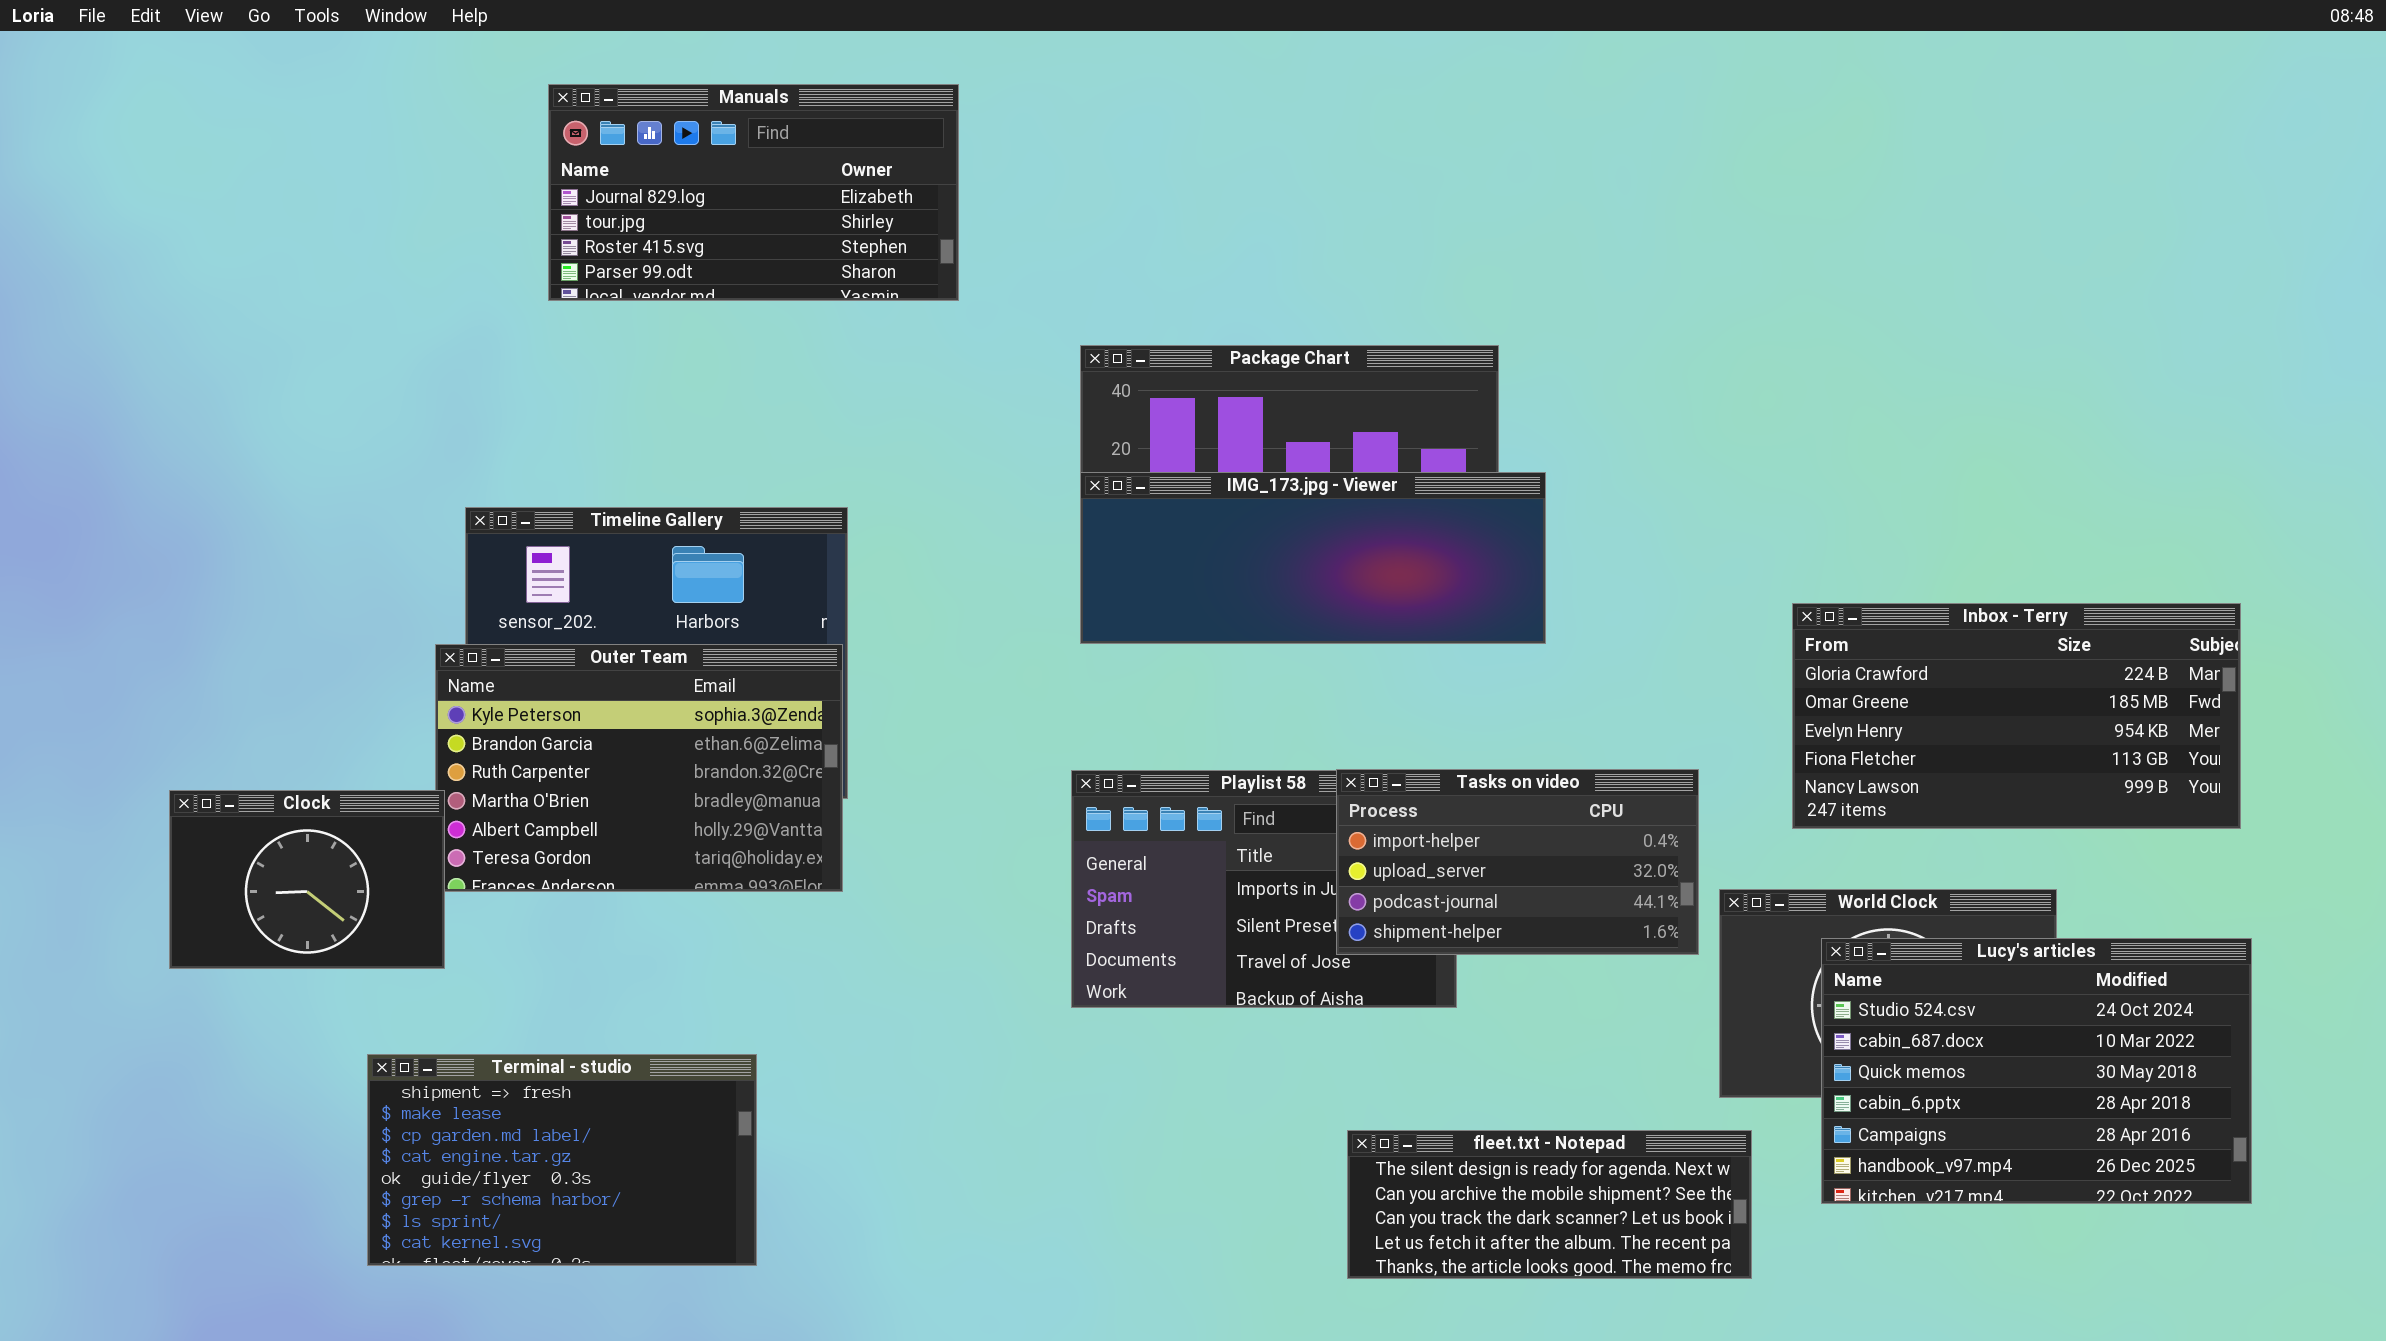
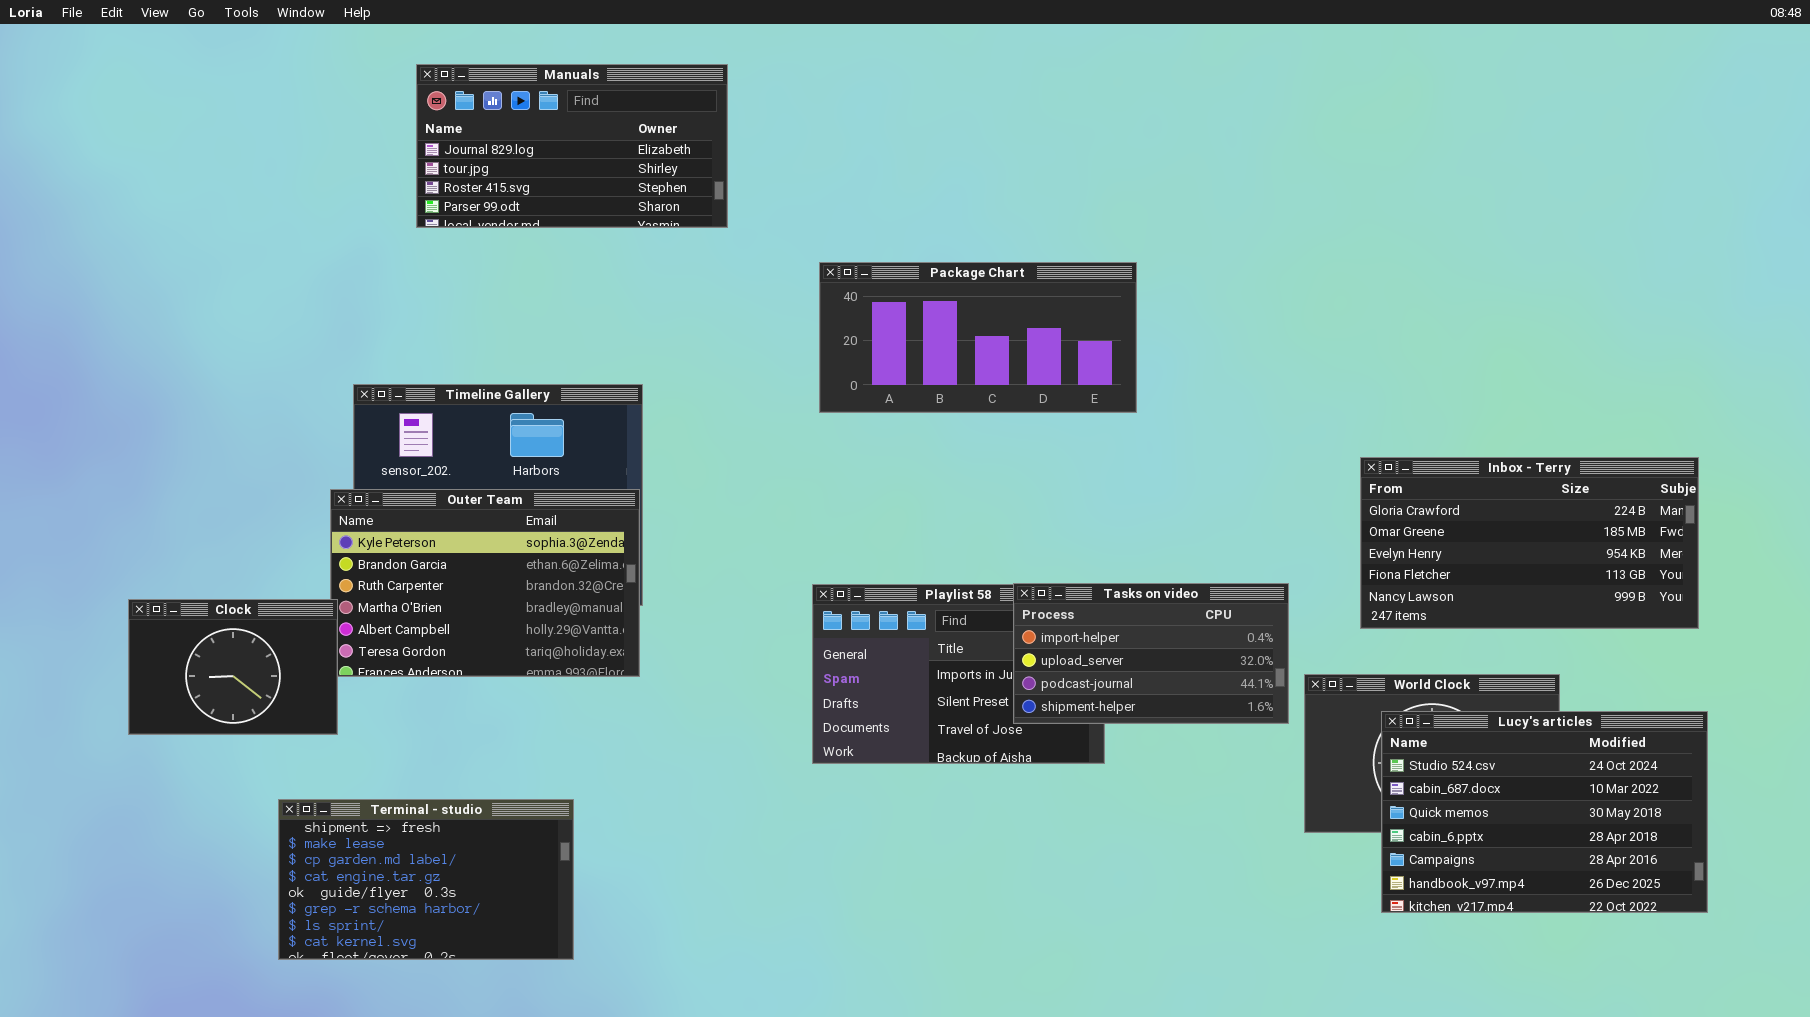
IMG_173.jpg - Viewer: [1080,472,1546,644] -> none, closed
fleet.txt - Notepad: [1347,1130,1752,1279] -> none, closed

